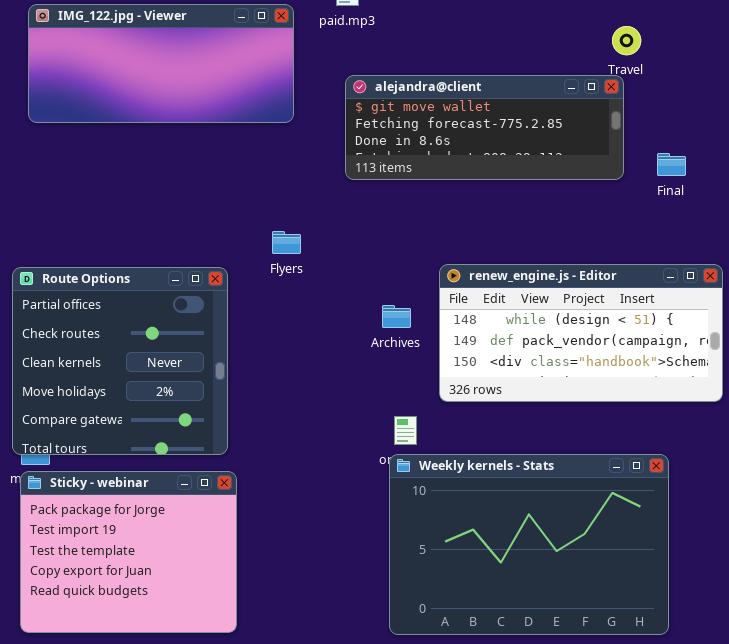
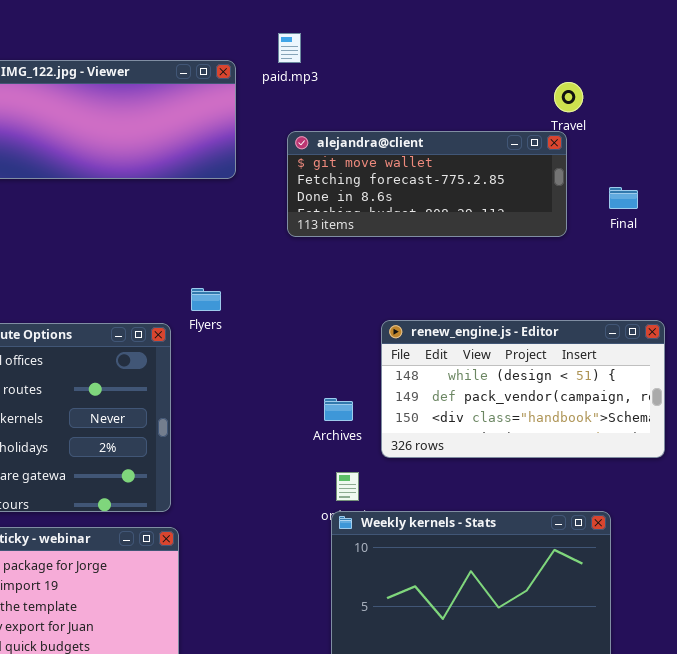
Final: [657,153,686,176] -> [609,187,638,209], moved
Flyers: [272,231,301,254] -> [191,288,221,311], moved
Archives: [382,305,411,328] -> [324,398,353,421], moved

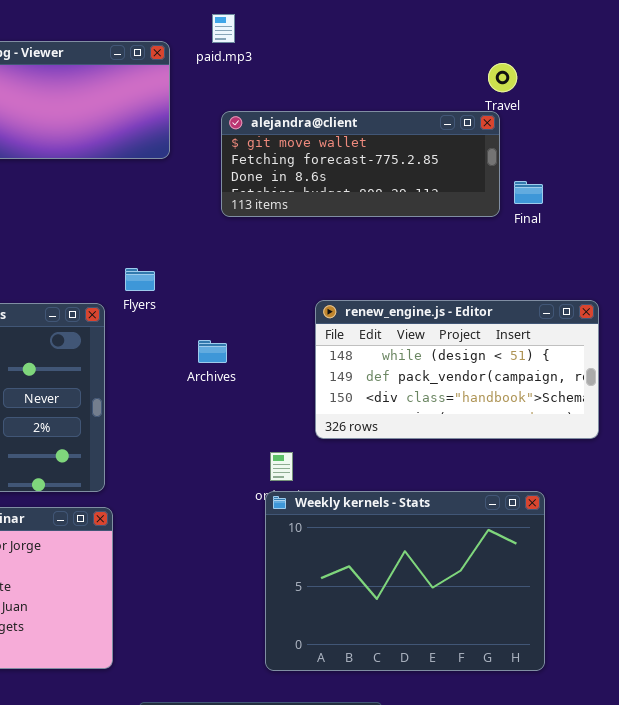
Final: [609,187,638,209] -> [514,181,543,204], moved
Archives: [324,398,353,421] -> [198,340,227,363], moved

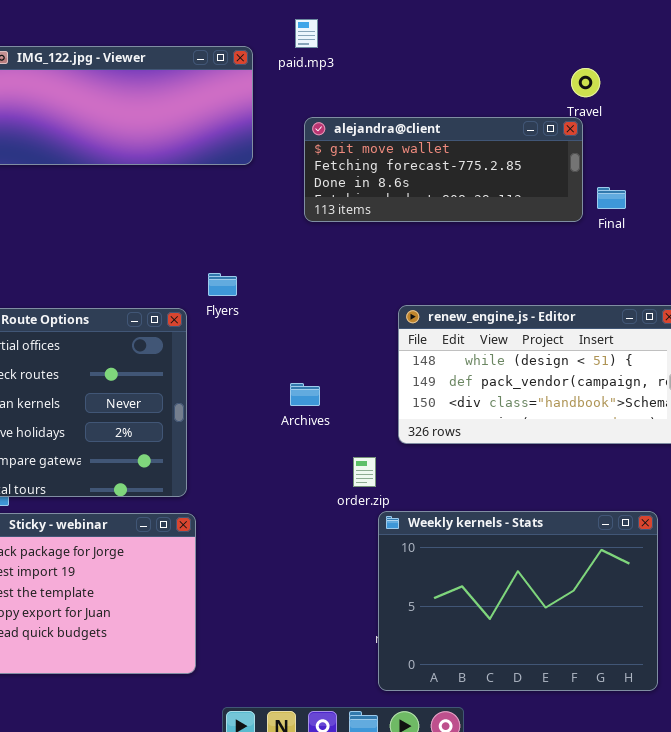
Archives: [198,340,227,363] -> [290,383,320,406], moved
Weekly kernels - Stats: [265,491,545,671] -> [378,511,658,691], moved

